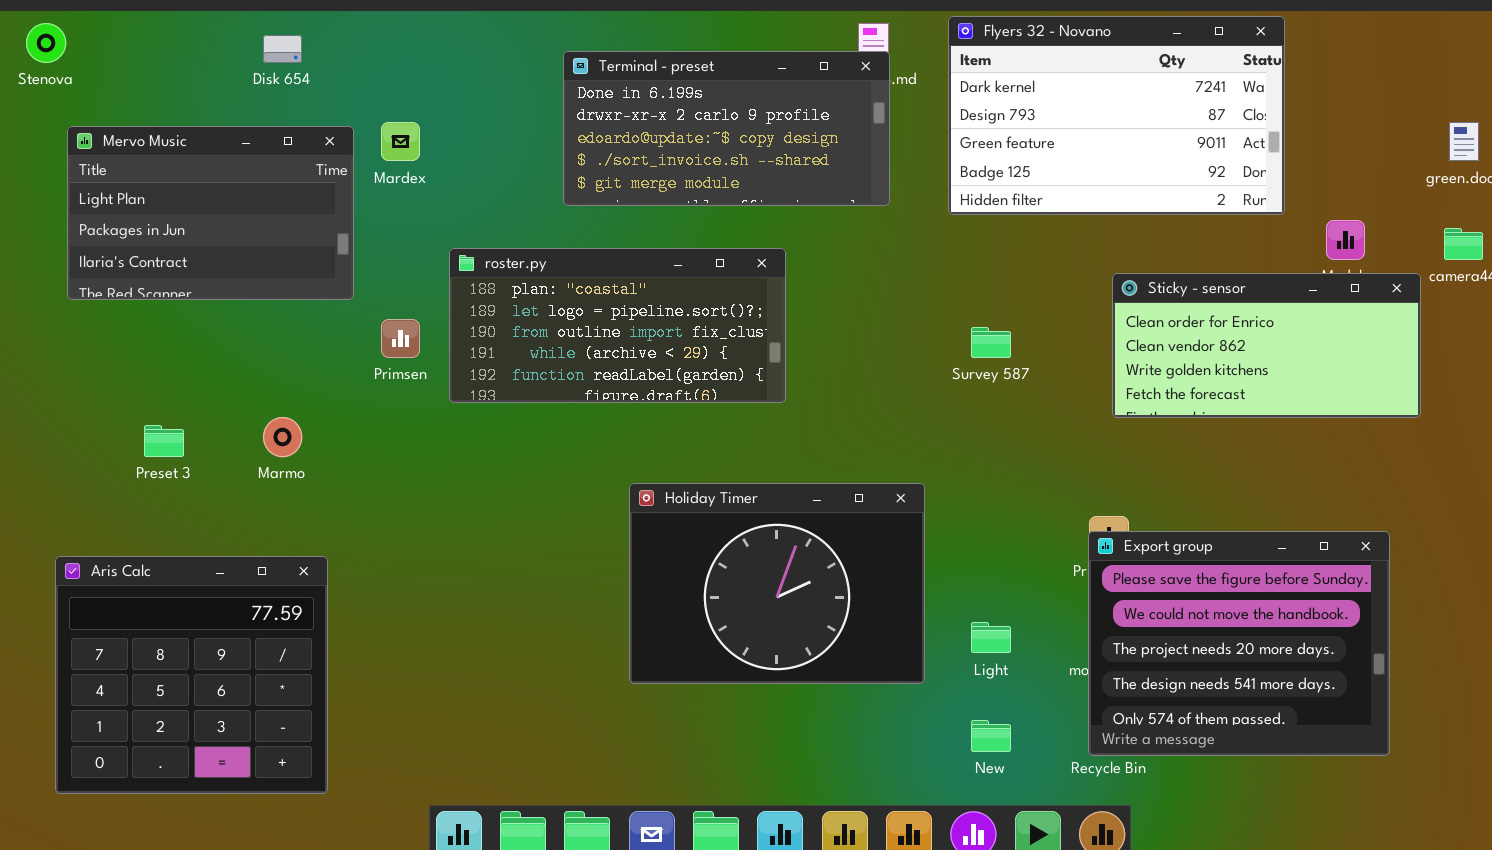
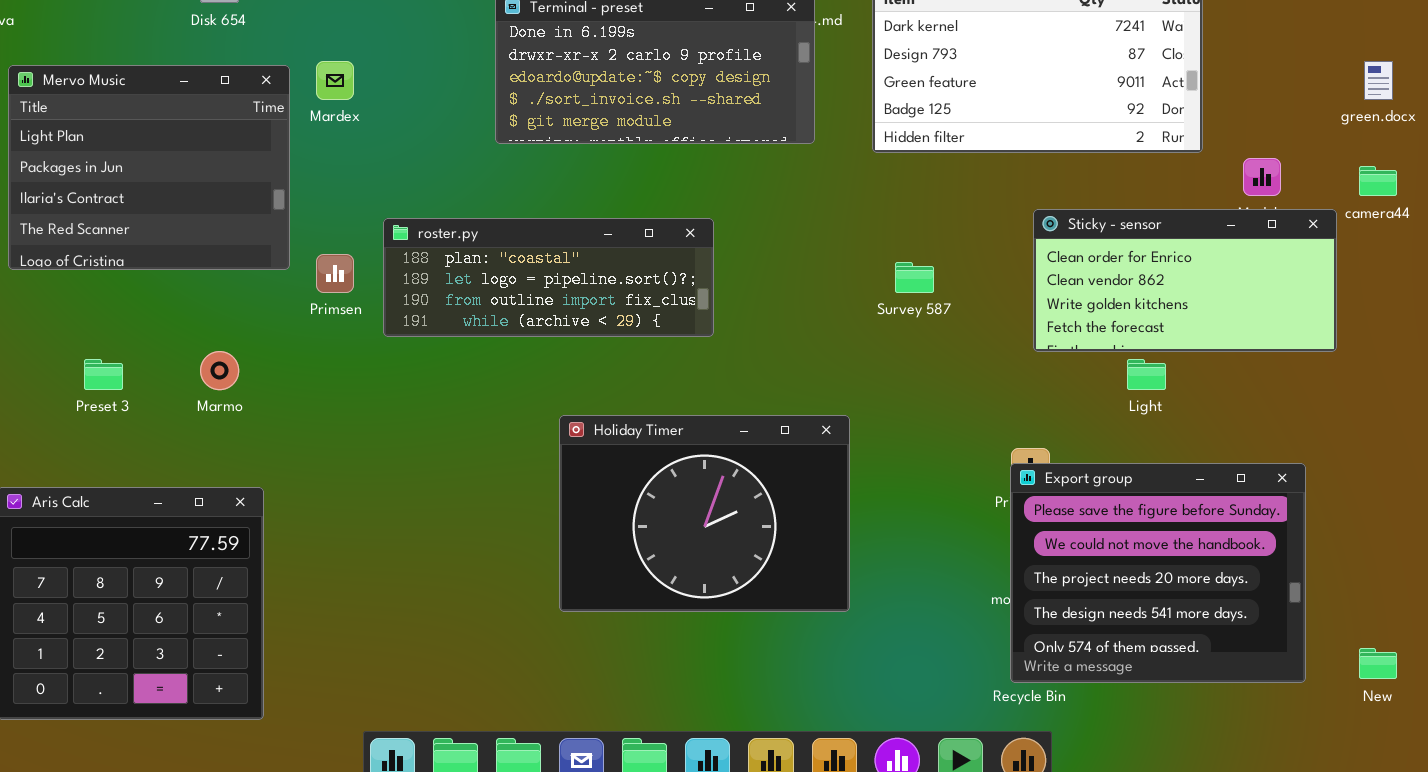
Mervo Music: [67,126,354,300] -> [8,65,290,270], resized
roster.py: [449,248,786,403] -> [383,218,714,337], resized
Light: [971,622,1011,653] -> [1127,359,1166,390], moved
New: [971,720,1011,752] -> [1359,648,1397,679], moved

